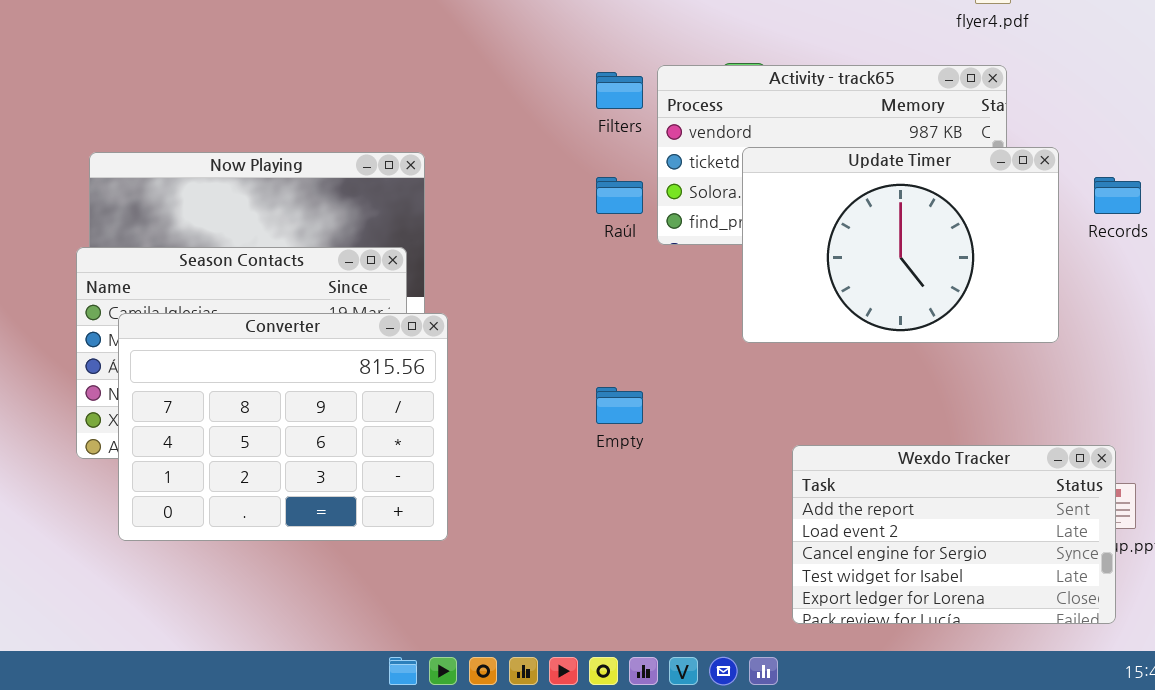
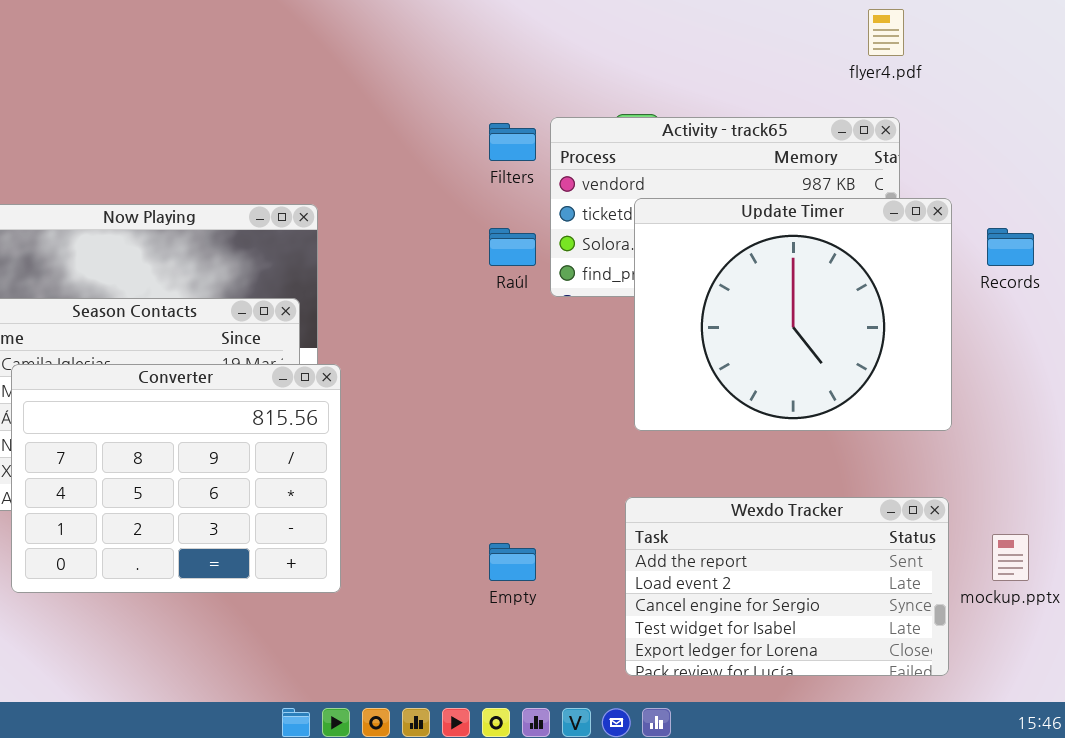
Update Timer: [742,147,1059,343] -> [634,198,952,431], resized
Empty: [596,387,643,424] -> [489,543,536,581], moved
Wexdo Tracker: [792,445,1116,624] -> [625,497,949,676], moved

